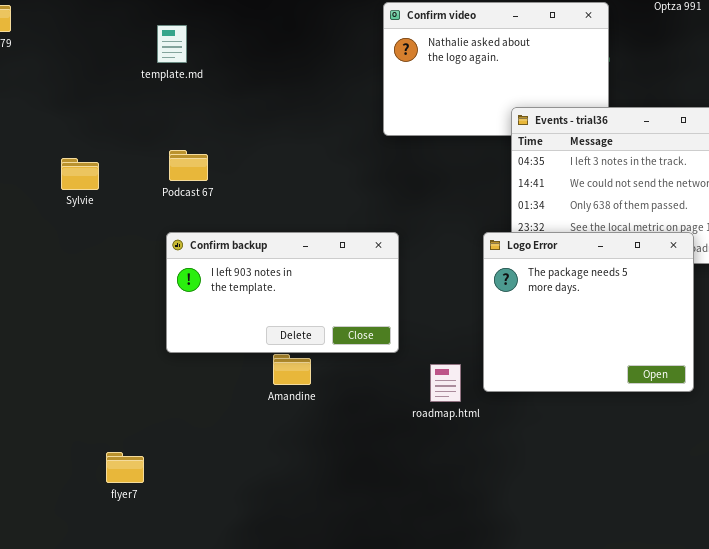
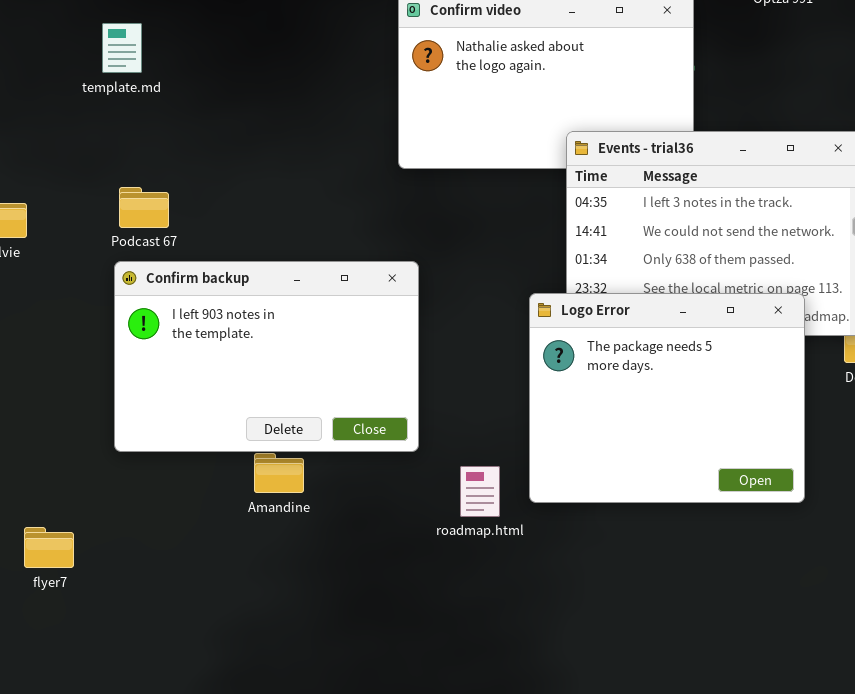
Confirm backup: [166,232,399,353] -> [114,261,419,452], resized
flyer7: [106,452,144,483] -> [24,527,74,568], moved

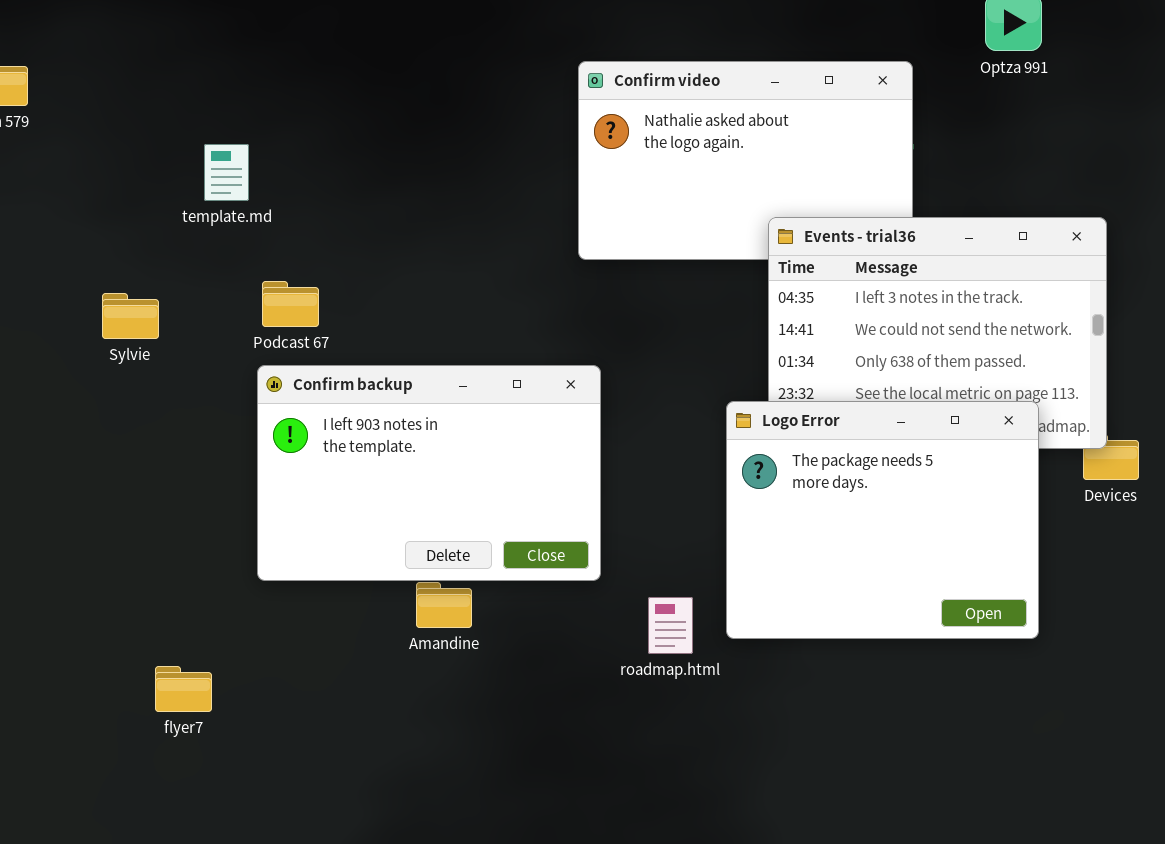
template.md: [102,23,142,73] -> [204,144,249,201], moved

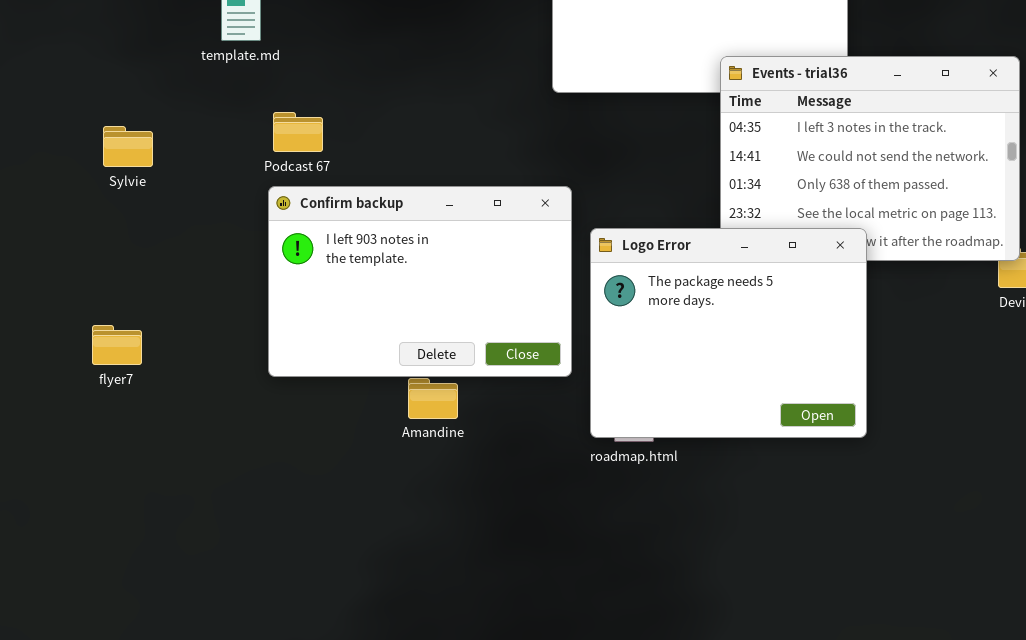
Sylvie: [102,293,159,339] -> [103,126,153,167], moved
Logo Error: [726,401,1039,639] -> [590,228,867,438], moved
flyer7: [155,666,212,712] -> [92,325,142,365], moved

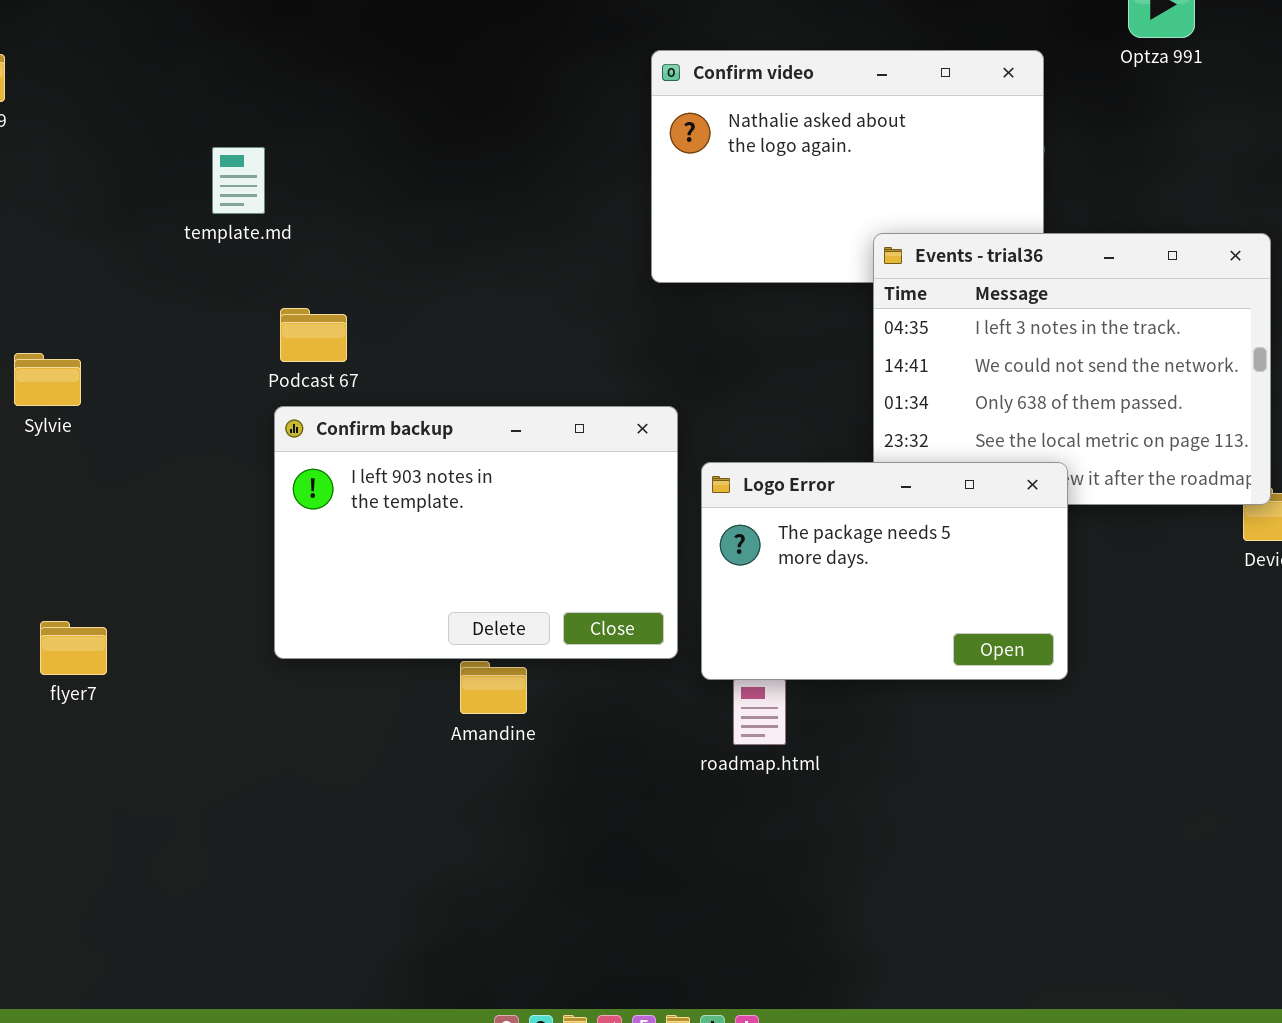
Sylvie: [103,126,153,167] -> [14,353,81,406], moved
Logo Error: [590,228,867,438] -> [701,462,1068,680], resized
flyer7: [92,325,142,365] -> [40,621,107,675], moved

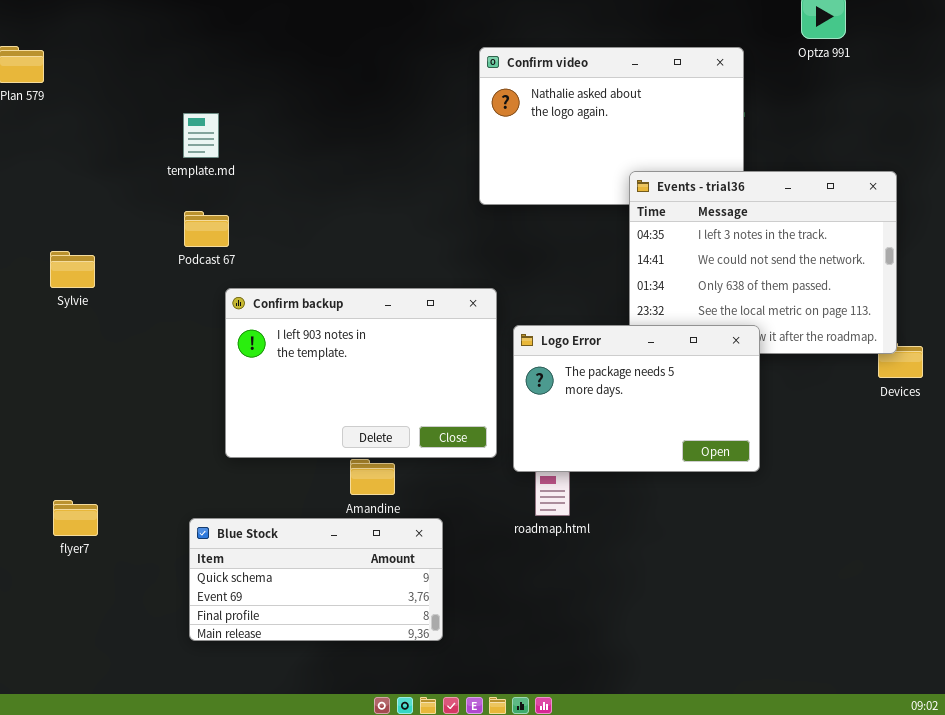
Podcast 67: [280,308,347,362] -> [184,211,229,247], moved
flyer7: [40,621,107,675] -> [53,500,98,536], moved
Blue Stock: none -> [189,518,443,641], opened

